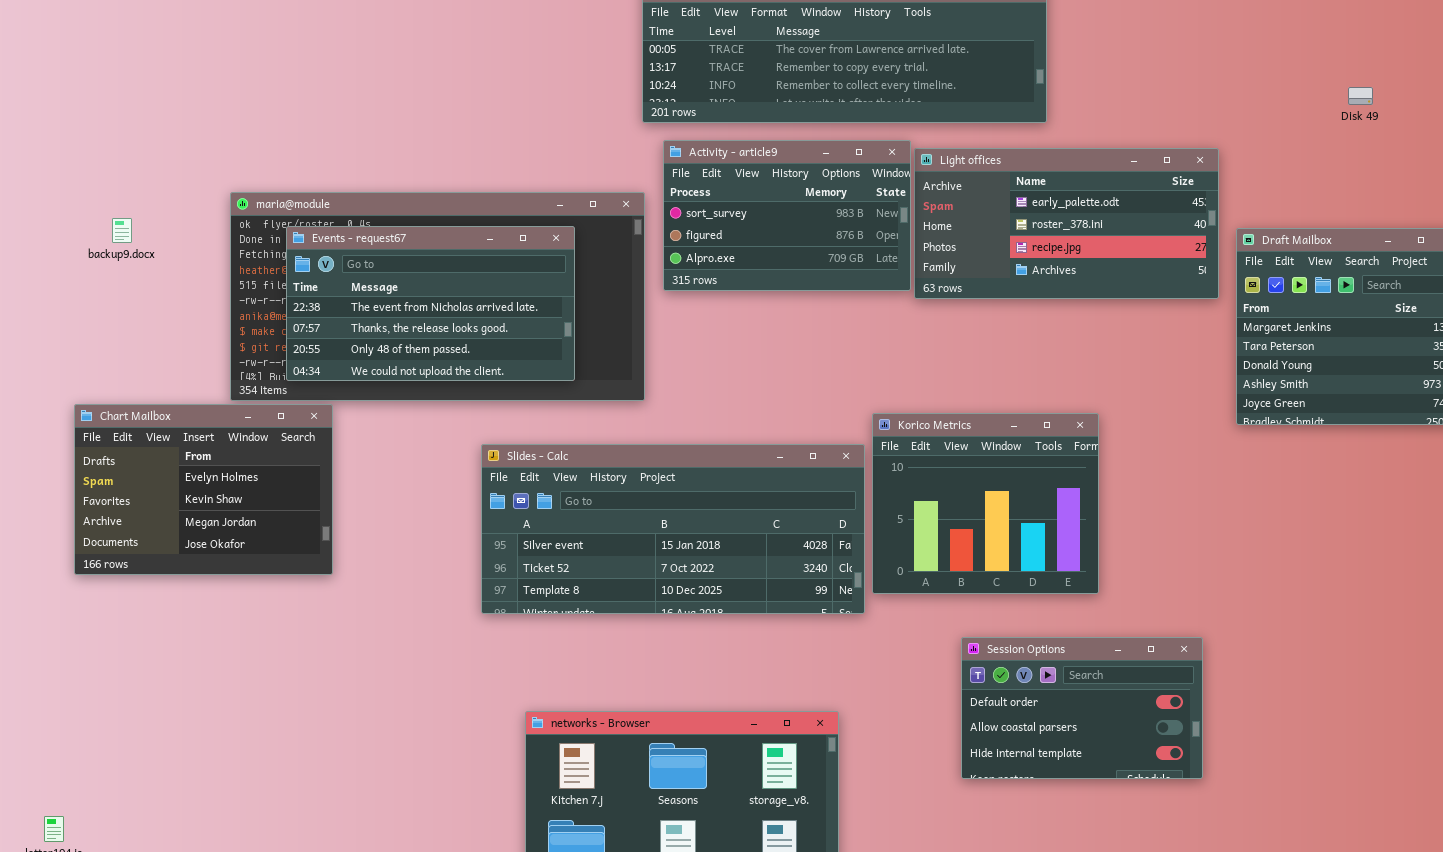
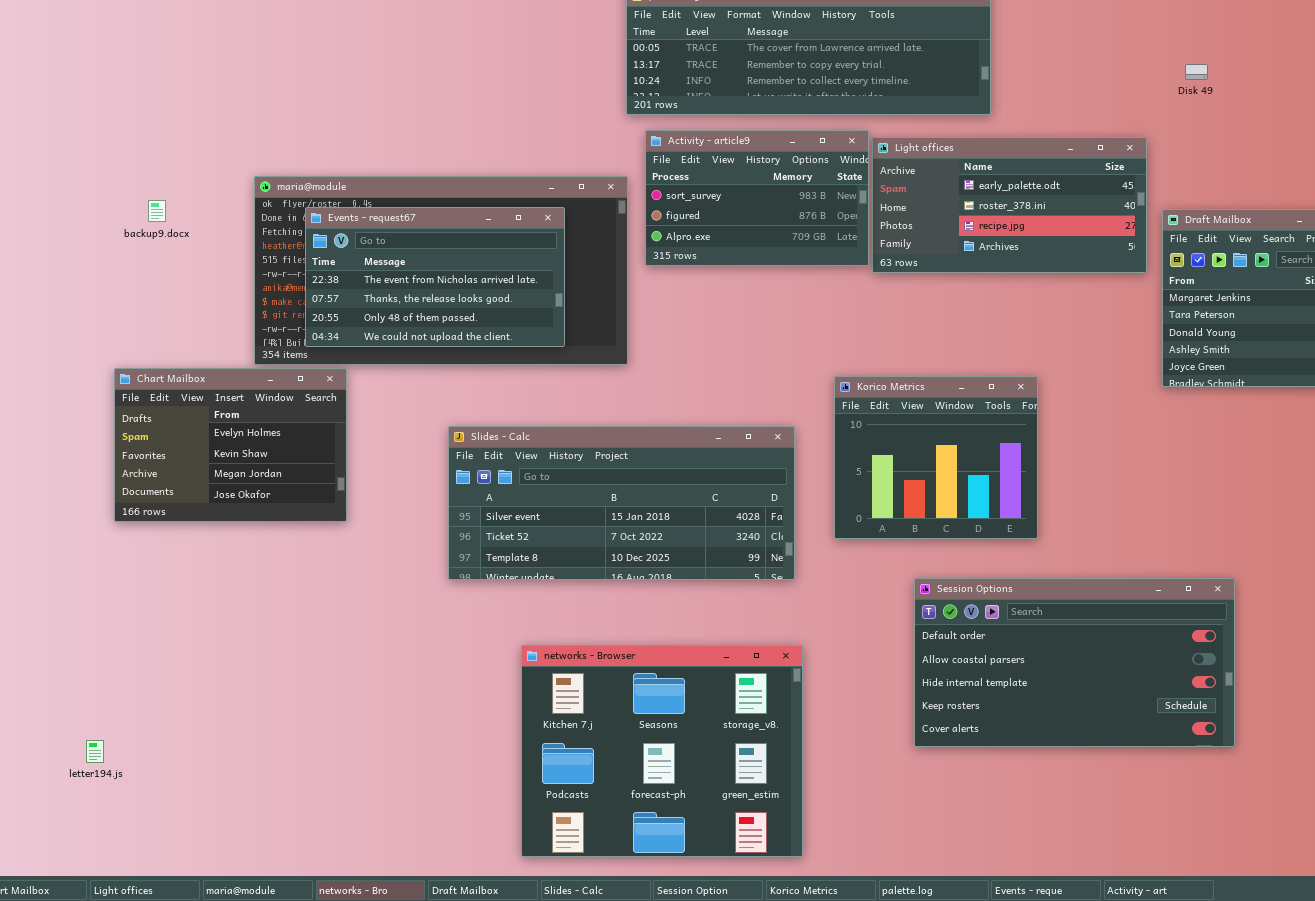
Disk 49: [1348,87,1373,105] -> [1185,64,1208,80], moved
Slides - Calc: [481,444,865,614] -> [448,426,795,580], moved
Session Options: [961,637,1203,779] -> [914,578,1235,747], resized

